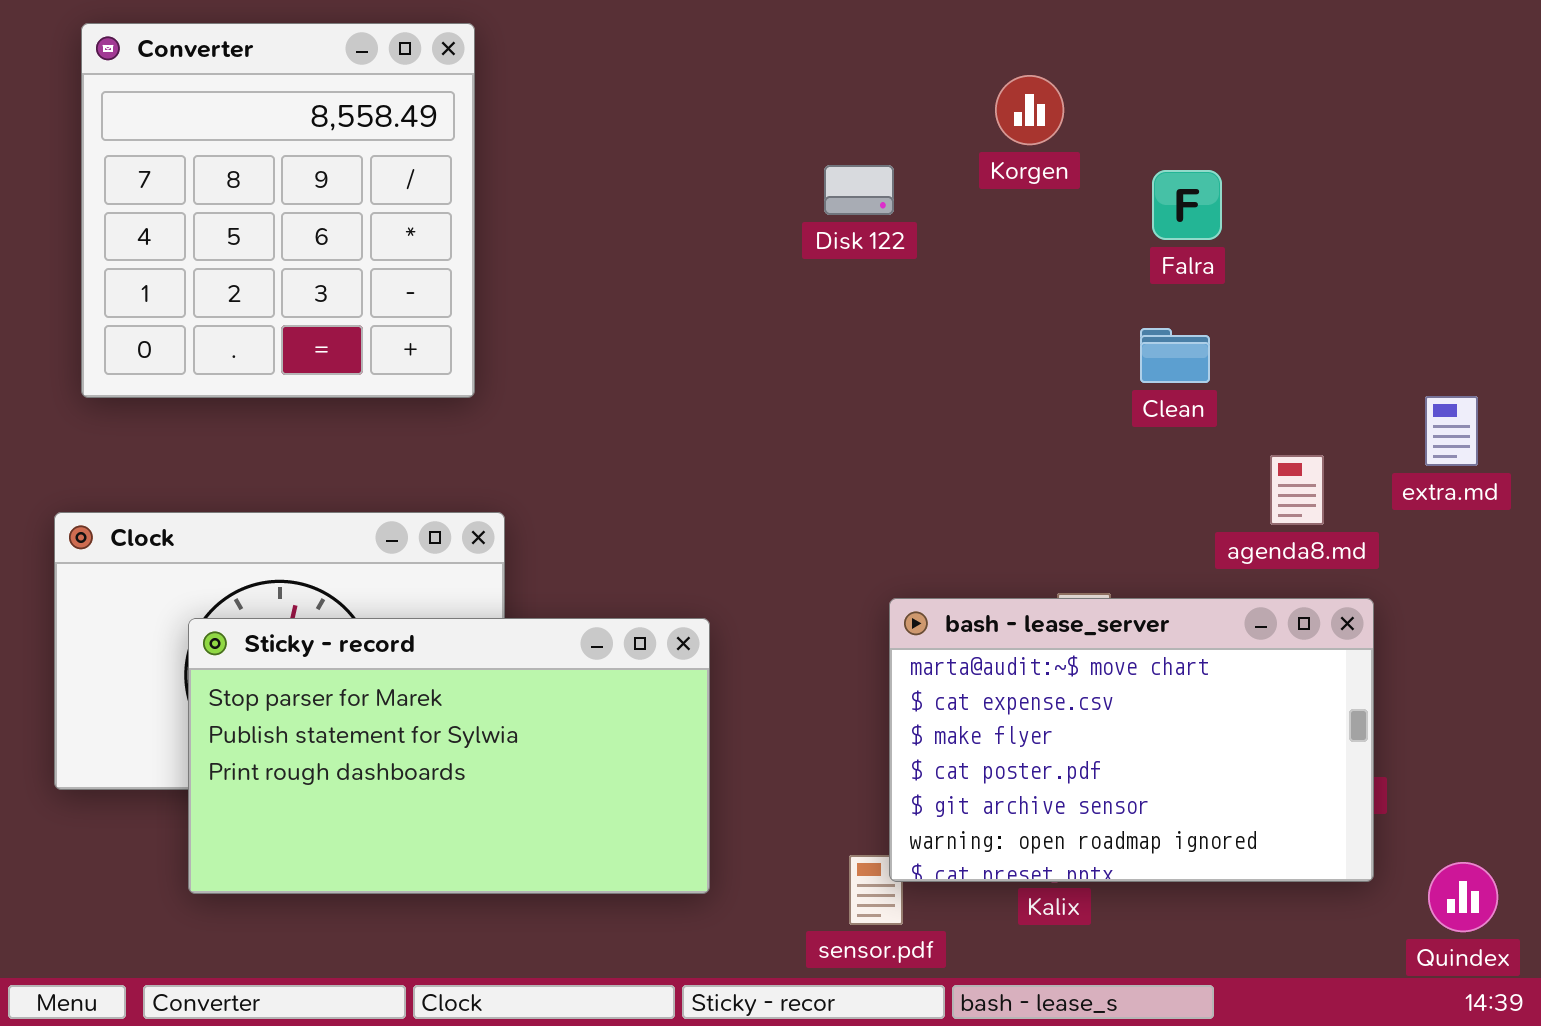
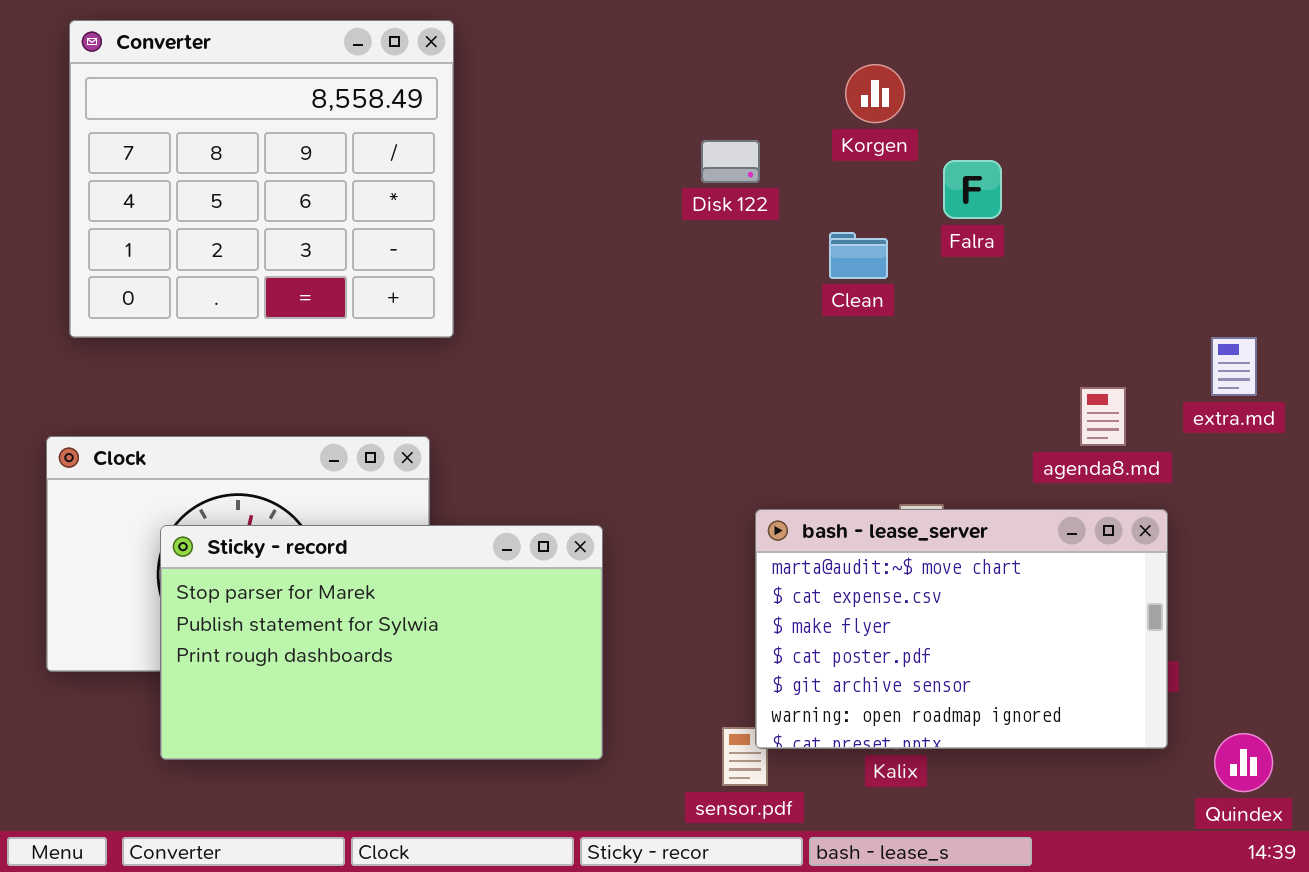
Converter: [81,23,475,398] -> [69,20,454,338], resized
Falra: [1152,170,1222,240] -> [943,160,1002,219], moved
Clean: [1140,328,1210,383] -> [829,232,888,279], moved

